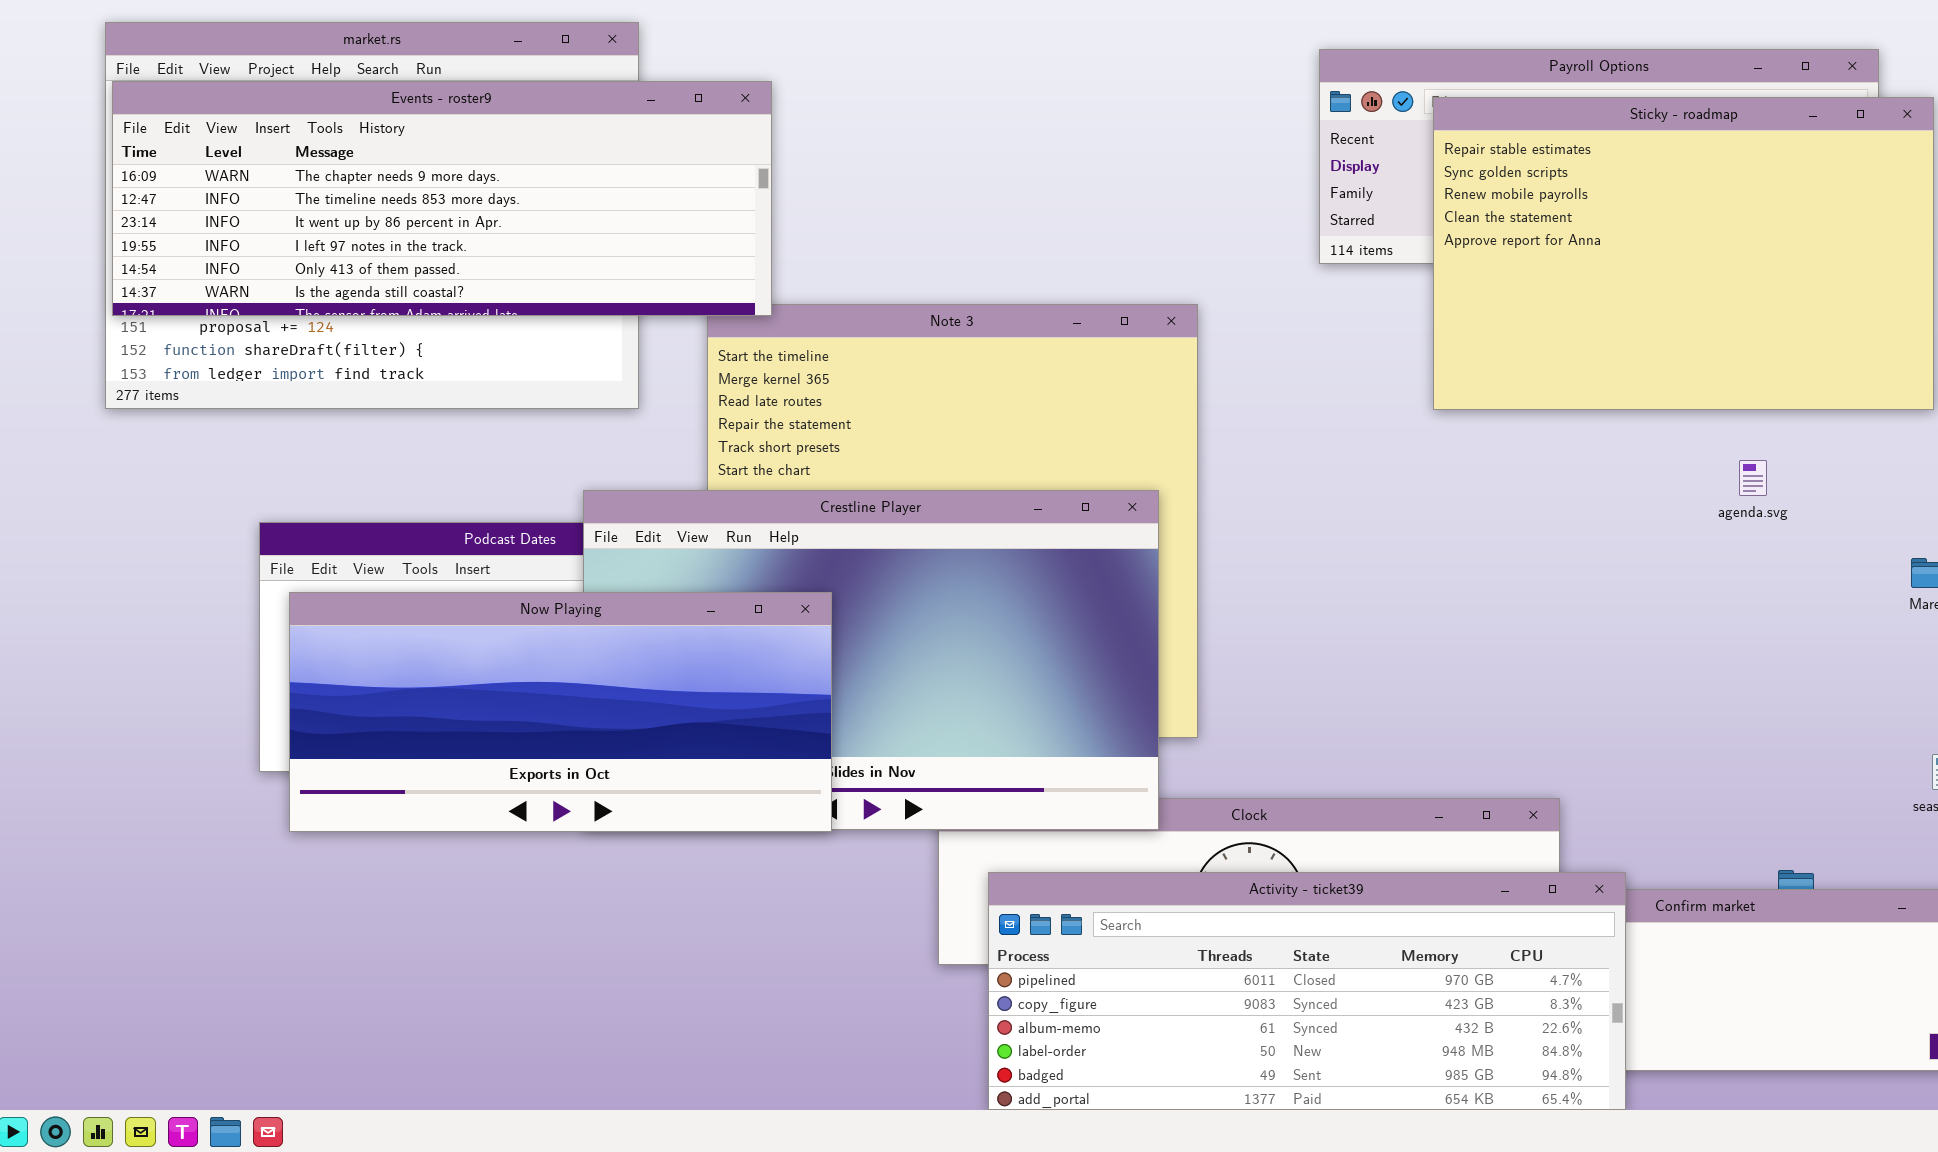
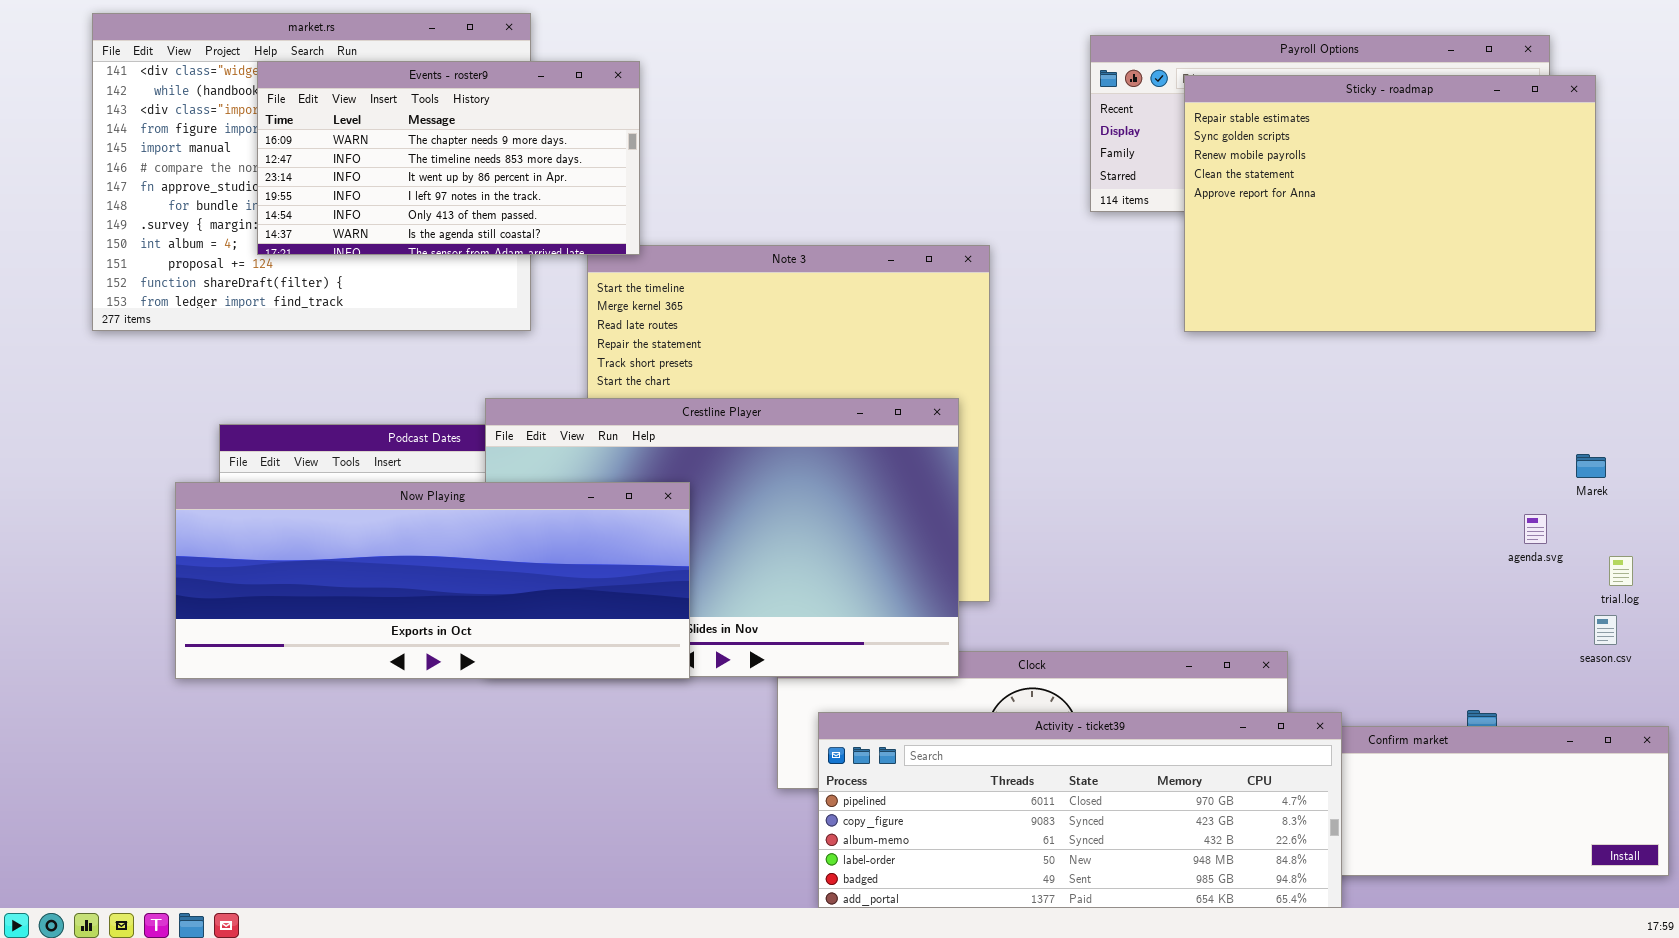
Events - roster9: [112,81,772,316] -> [257,61,640,255], resized
agenda.svg: [1739,460,1767,496] -> [1524,514,1547,544], moved
Now Playing: [289,592,832,832] -> [175,482,690,679], resized

